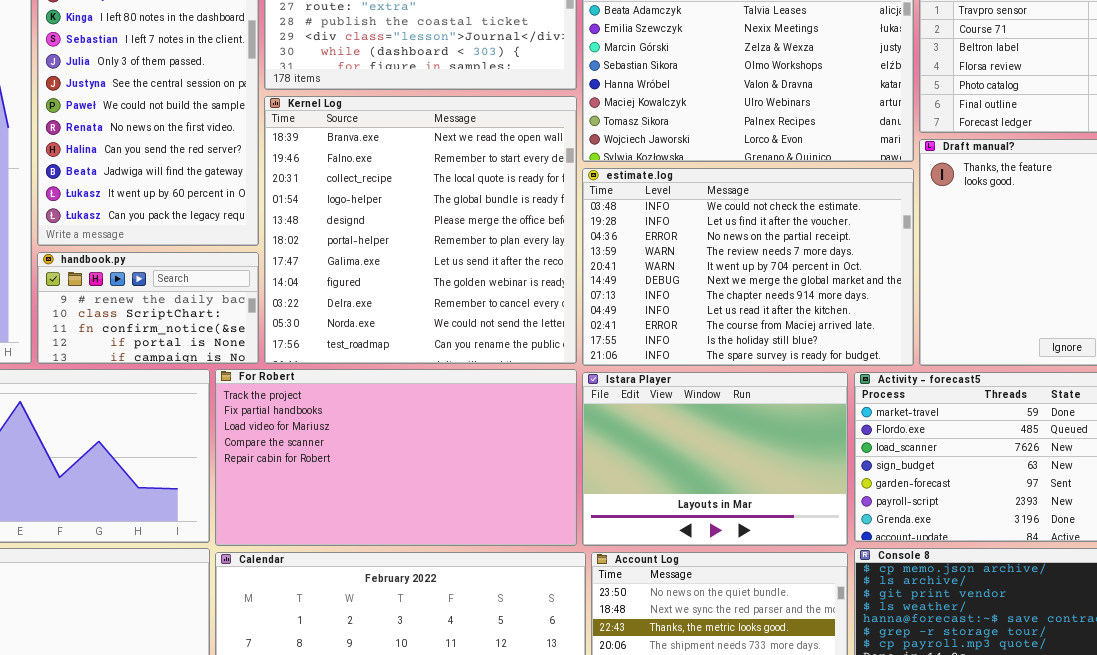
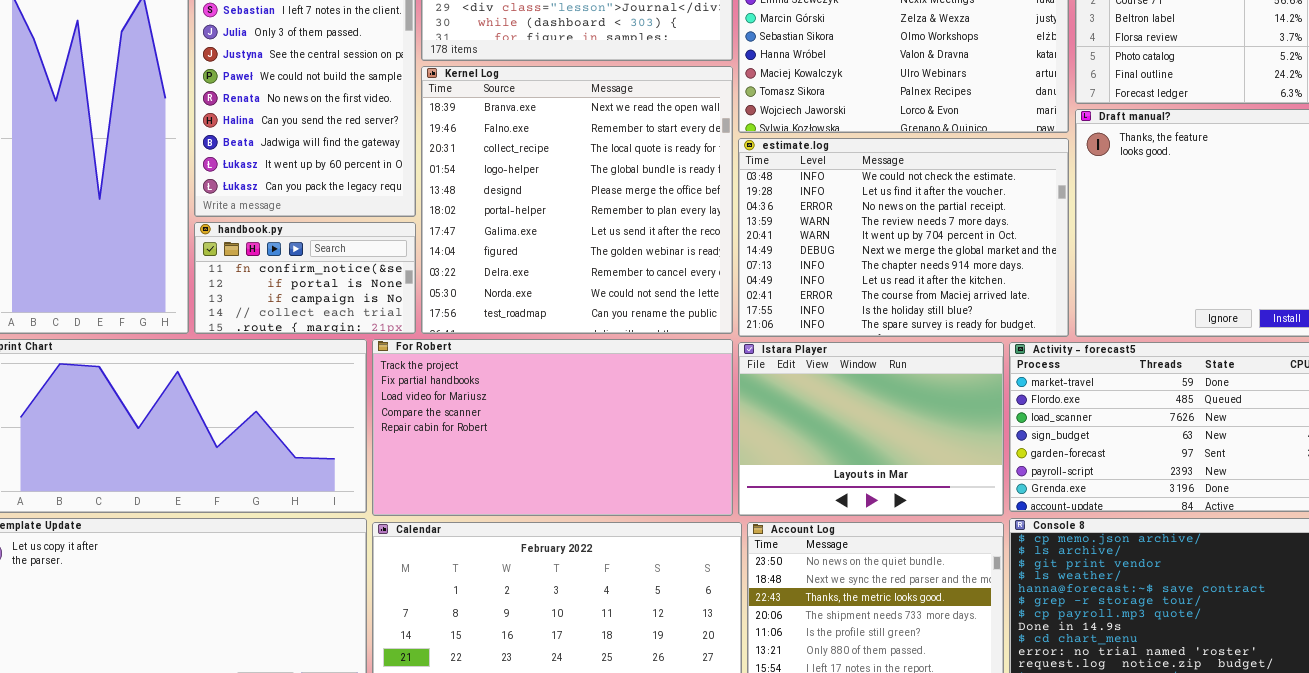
handbook.py: [37,252,259,364] -> [194,222,416,334], scrolled down 2 rows

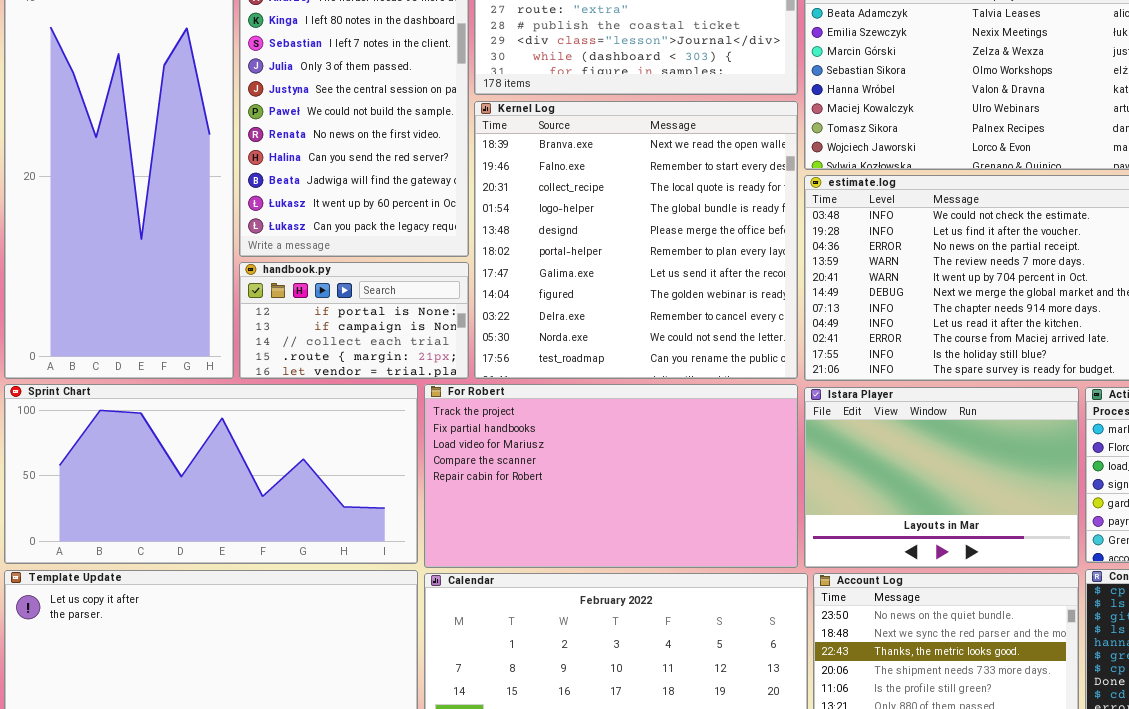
handbook.py: [194,222,416,334] -> [239,262,469,379], scrolled down 1 row

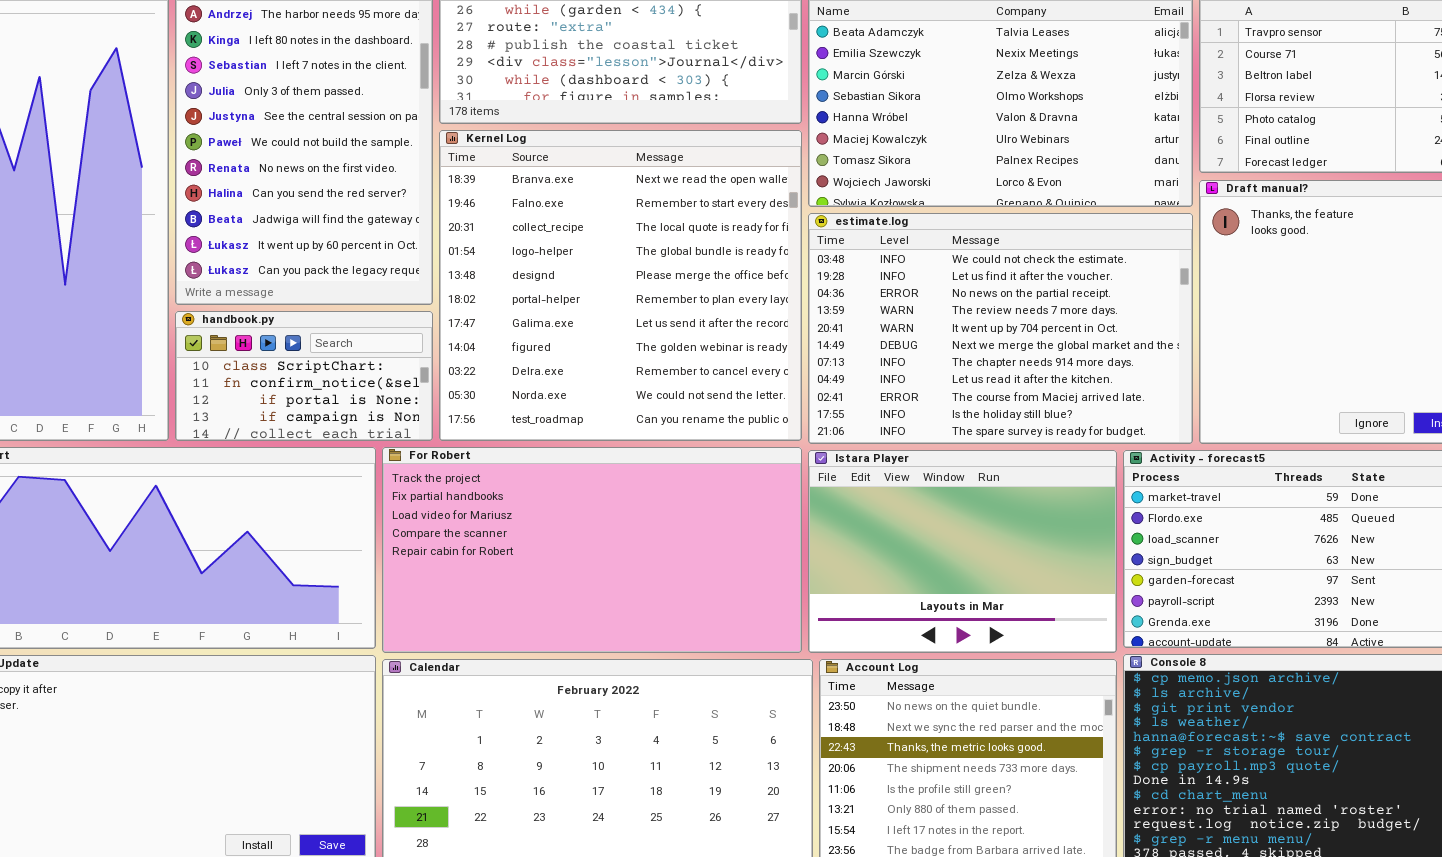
handbook.py: [239,262,469,379] -> [175,311,433,441], scrolled up 2 rows

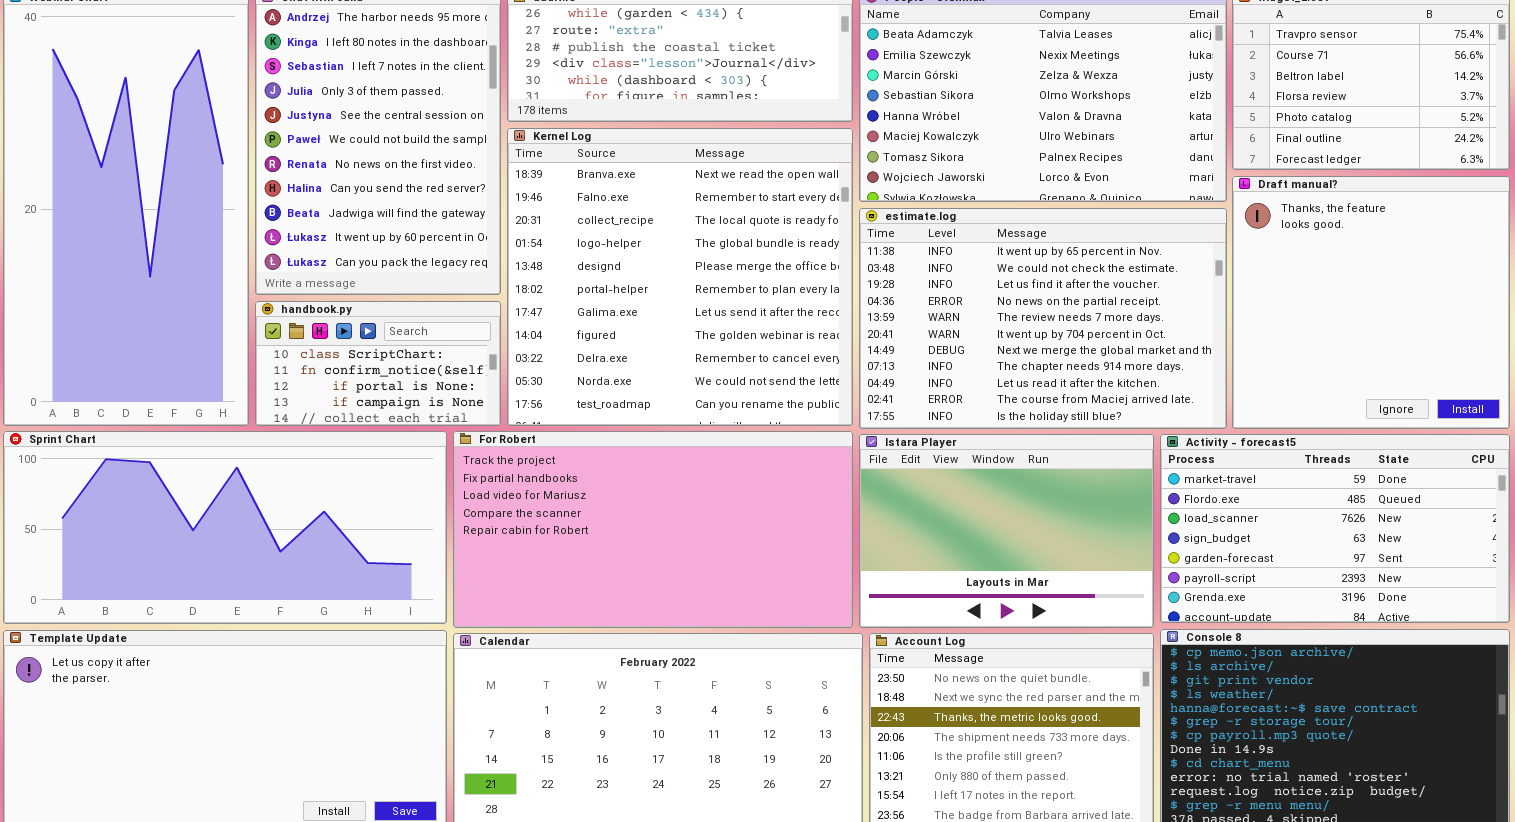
estimate.log: [808,213,1193,444] -> [859,208,1227,429], scrolled up 1 row

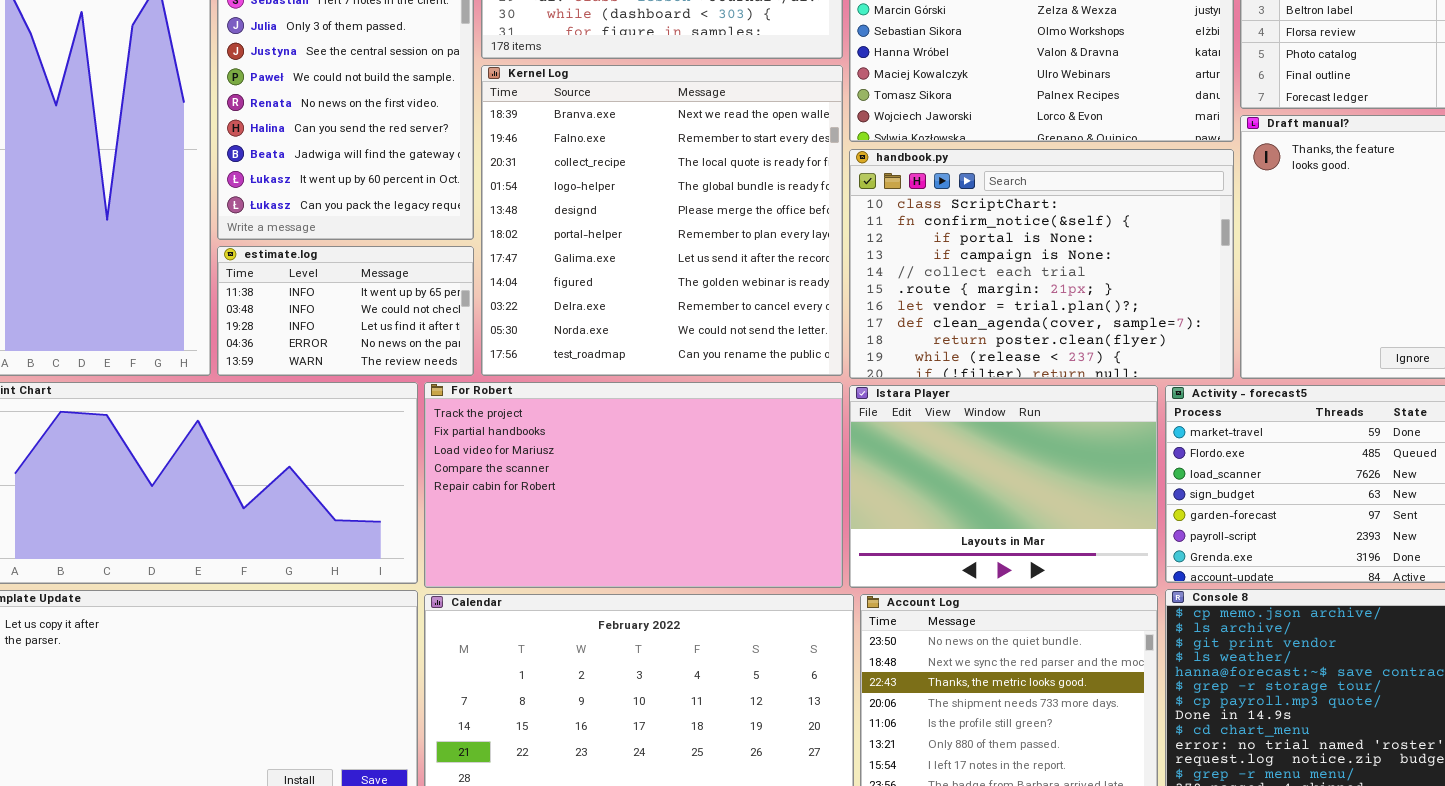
estimate.log: [859,208,1227,429] -> [217,246,474,376], moved, resized
handbook.py: [255,301,501,426] -> [849,149,1234,379], moved, resized

